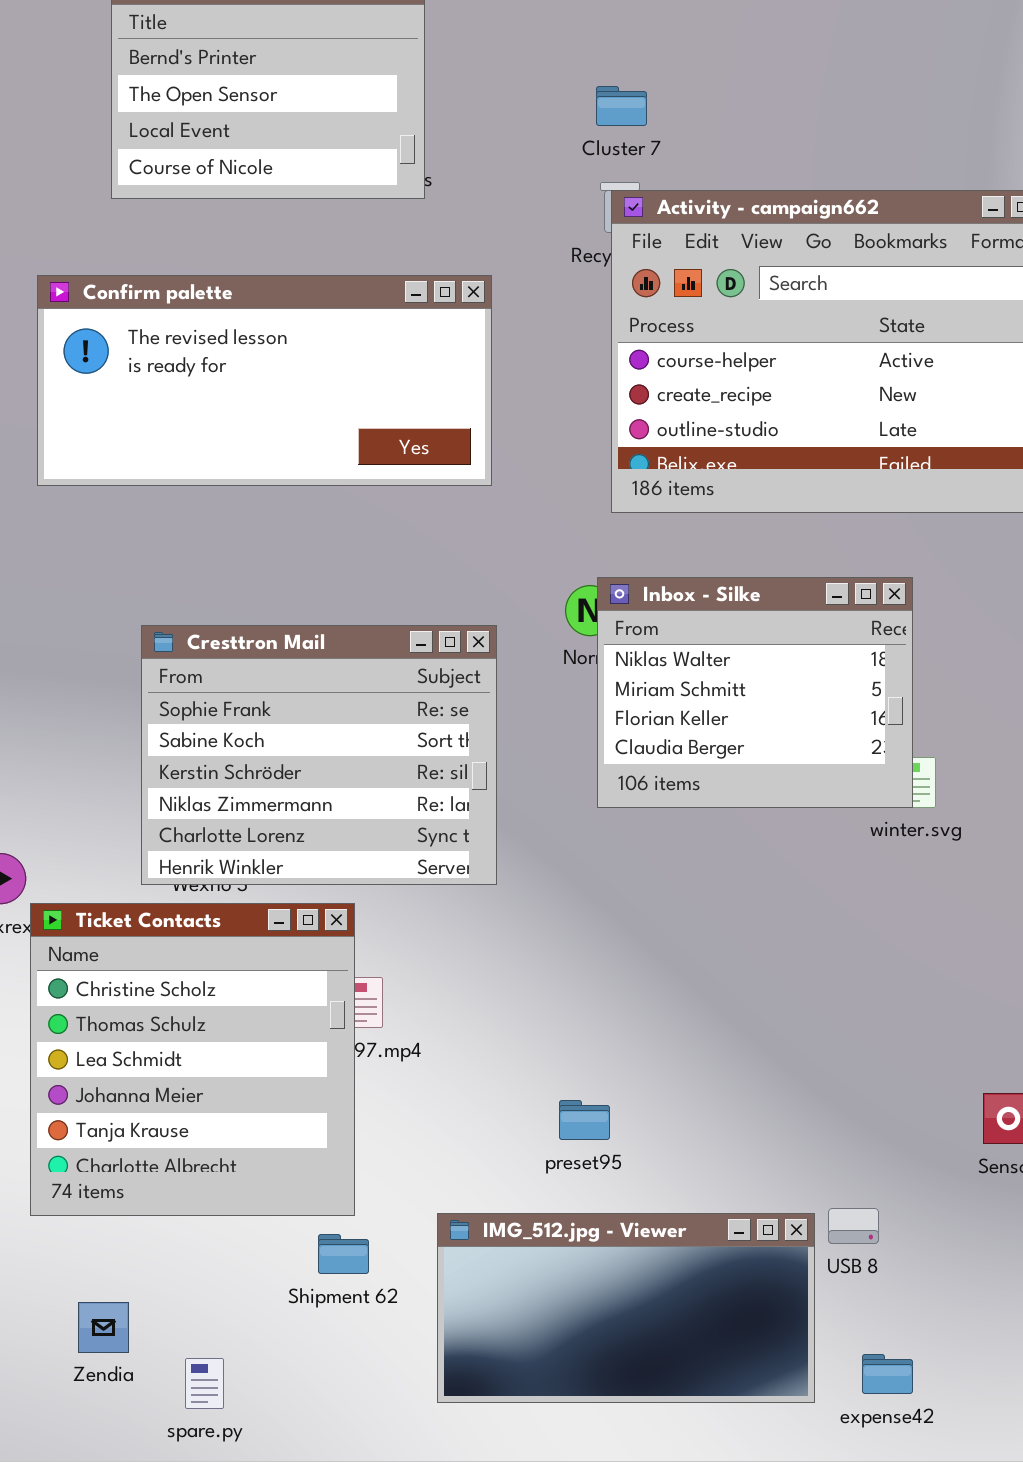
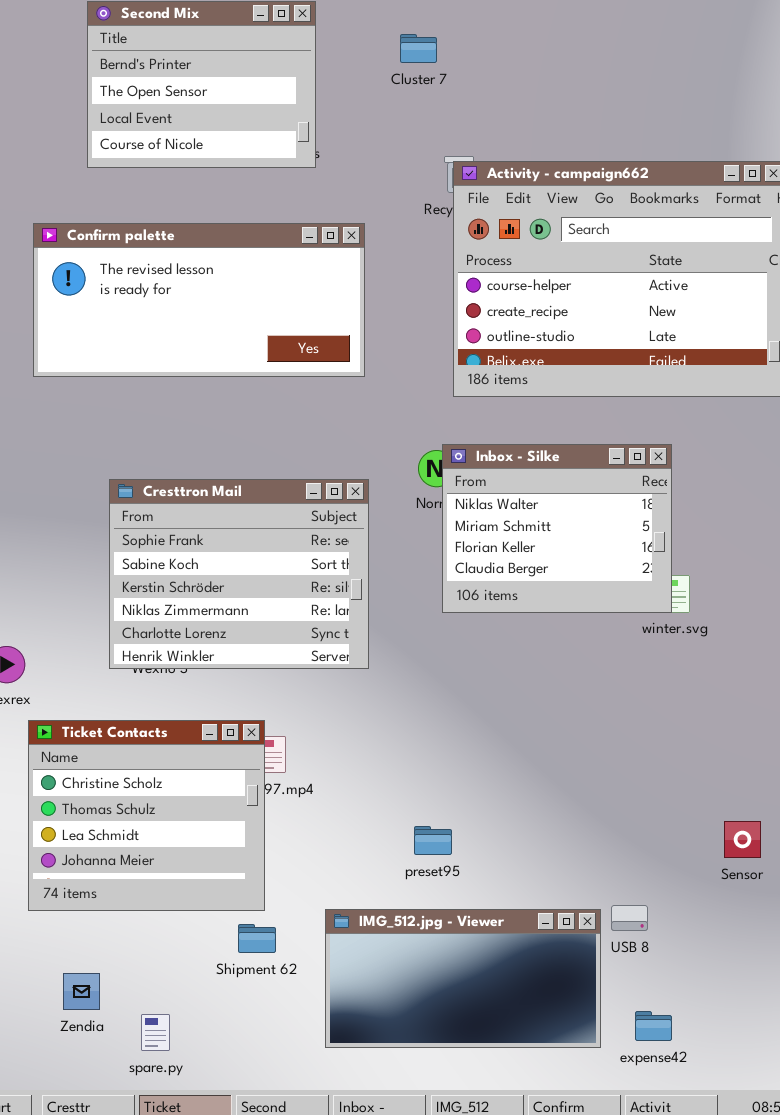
Cluster 7: [596,86,647,126] -> [400,34,437,63], moved
Ticket Contacts: [30,903,355,1216] -> [28,720,265,911], resized

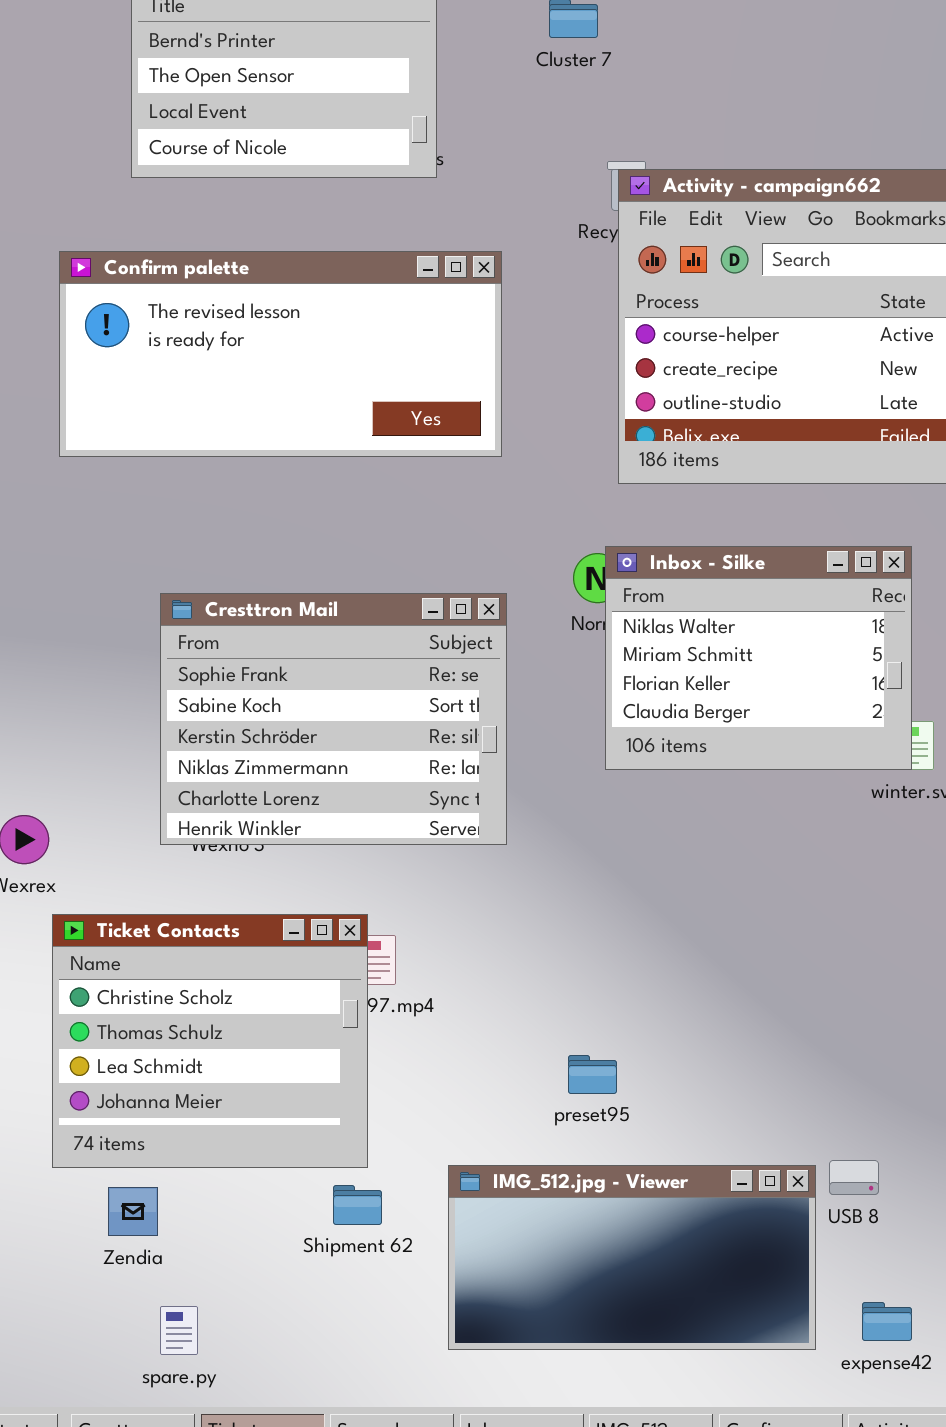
Zendia: [63,973,100,1010] -> [108,1187,158,1236], moved
spare.py: [141,1014,170,1051] -> [160,1306,198,1355], moved

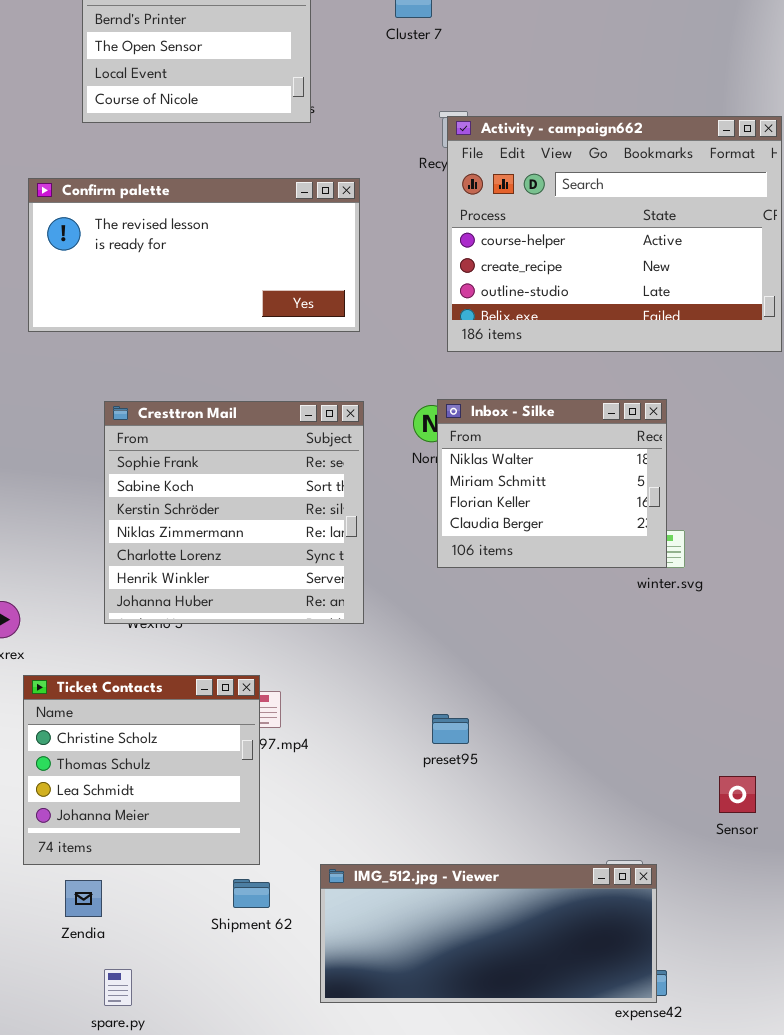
Cresttron Mail: [160,593,507,845] -> [104,401,364,624], resized
preset95: [568,1055,617,1094] -> [432,714,469,744], moved
IMG_512.jpg - Viewer: [448,1165,816,1350] -> [320,864,657,1003], resized

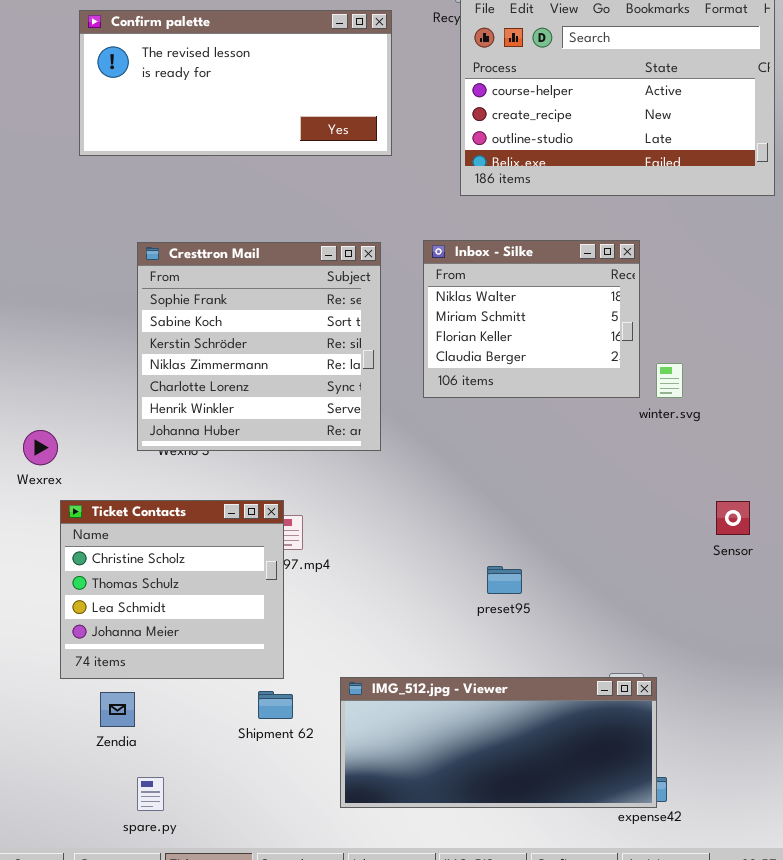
Confirm palette: [28,178,360,332] -> [79,10,392,156], moved
Inbox - Silke: [437,399,667,568] -> [423,240,640,398], moved
preset95: [432,714,469,744] -> [487,566,522,594], moved
Sensor: [719,776,756,813] -> [716,501,750,535], moved

